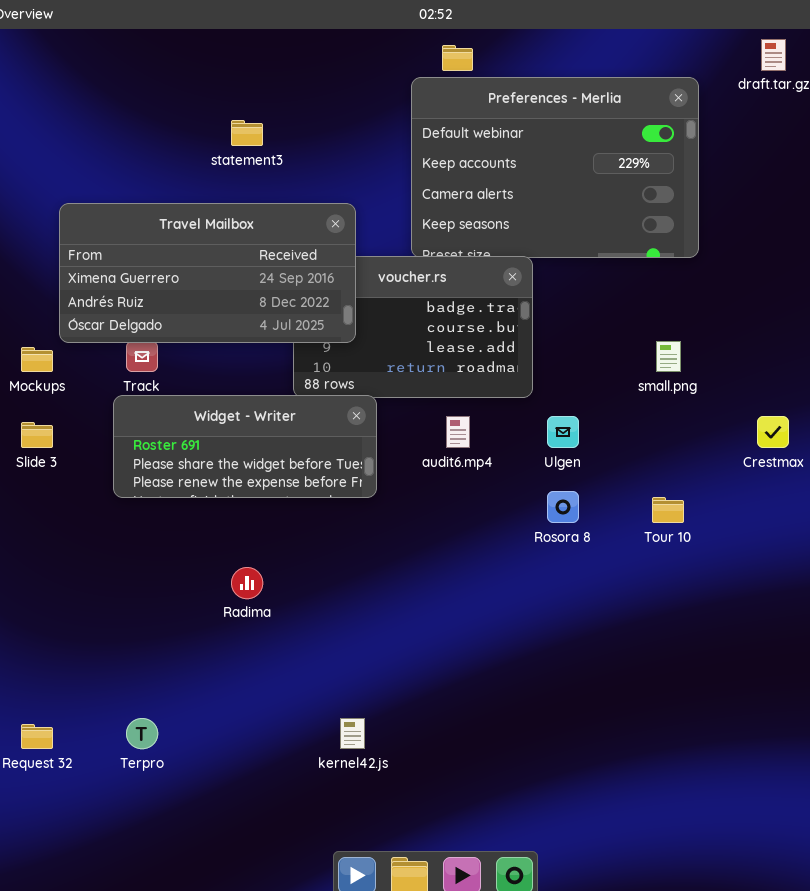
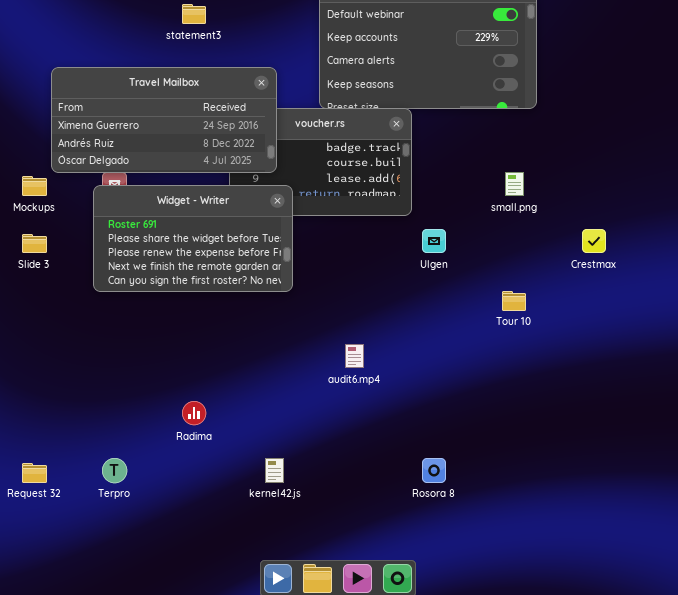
Widget - Writer: [113,395,377,498] -> [93,185,293,292], resized
audit6.mp4: [446,416,470,448] -> [345,344,364,368], moved
Rosora 8: [547,491,579,523] -> [422,458,446,483], moved
Radima: [231,567,263,599] -> [182,401,206,425], moved

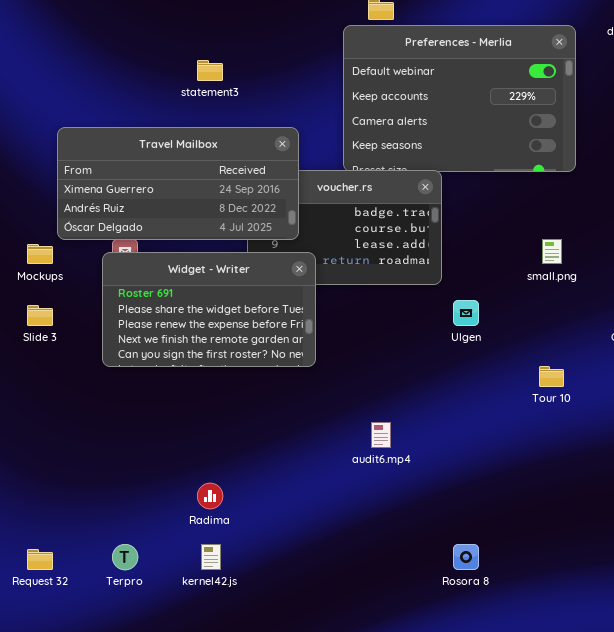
kernel42.js: [265,458,284,483] -> [201,544,221,570], moved

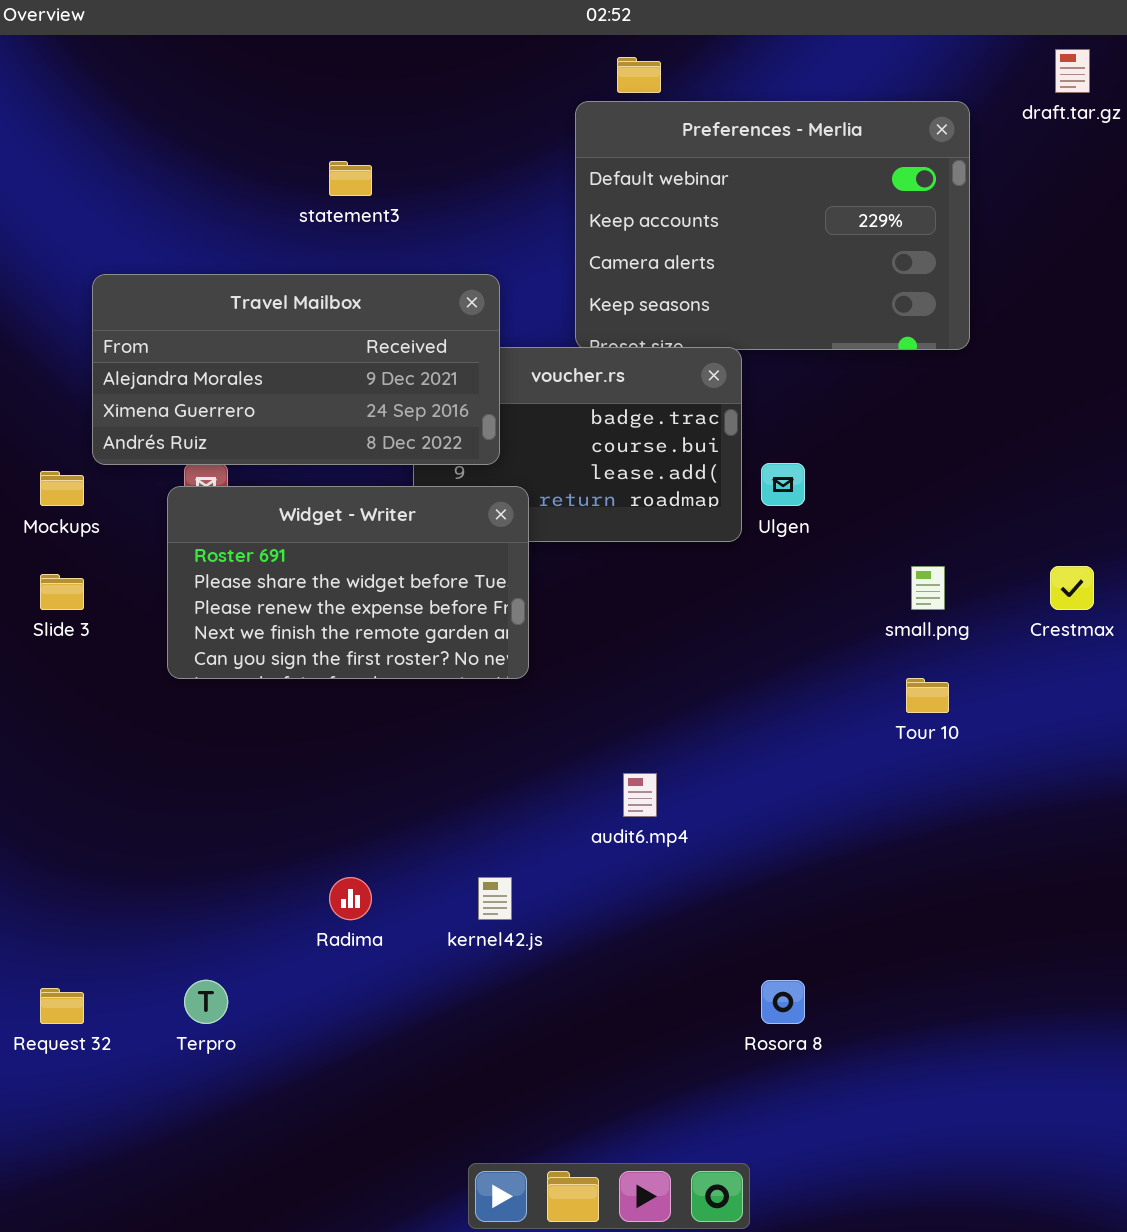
Travel Mailbox: [57,127,299,240] -> [92,274,500,465], scrolled up 1 row
small.png: [542,239,562,264] -> [911,566,945,610], moved
Ulgen: [453,300,479,326] -> [761,463,805,506], moved
kernel42.js: [201,544,221,570] -> [478,877,512,920], moved

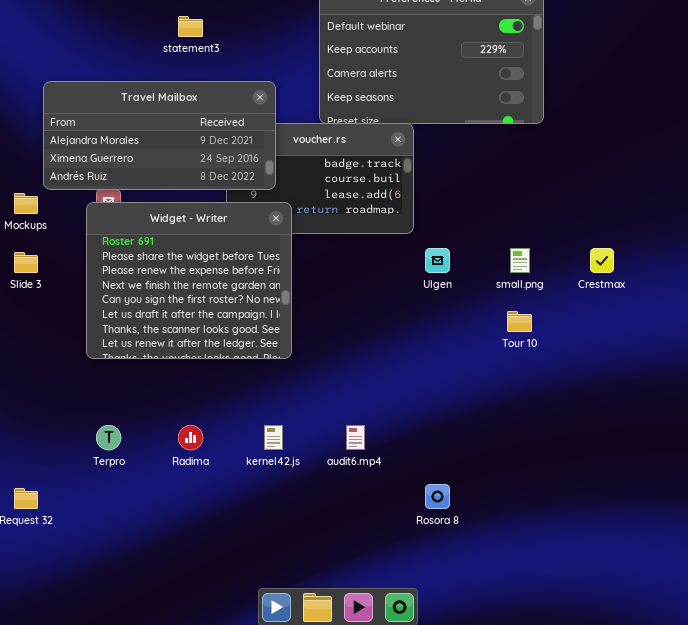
Ulgen: [761,463,805,506] -> [425,248,450,273], moved
Widget - Writer: [167,486,529,679] -> [86,202,292,359], resized
audit6.mp4: [623,773,657,817] -> [346,425,365,450], moved
Terpro: [184,980,228,1024] -> [96,425,121,450], moved

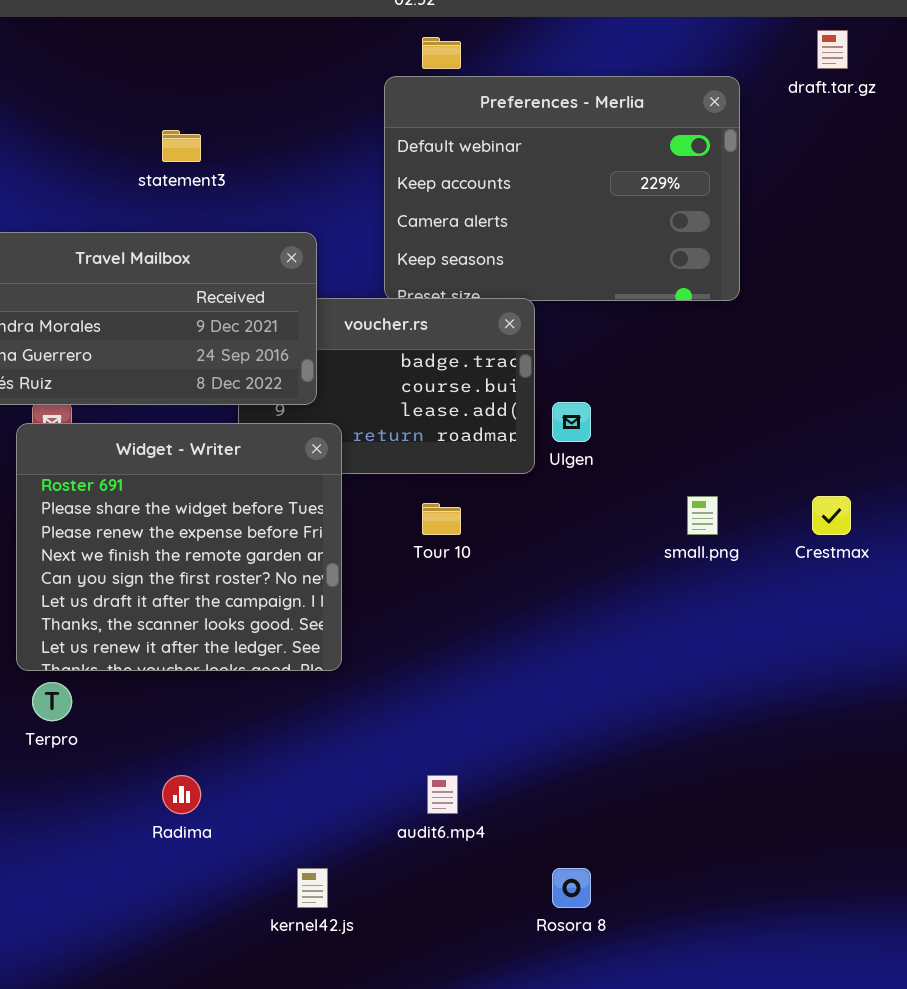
Ulgen: [425,248,450,273] -> [552,402,591,442], moved
Tour 10: [507,311,532,332] -> [422,503,461,535], moved
Terpro: [96,425,121,450] -> [32,682,72,721], moved
kernel42.js: [264,425,283,450] -> [297,868,328,908], moved

